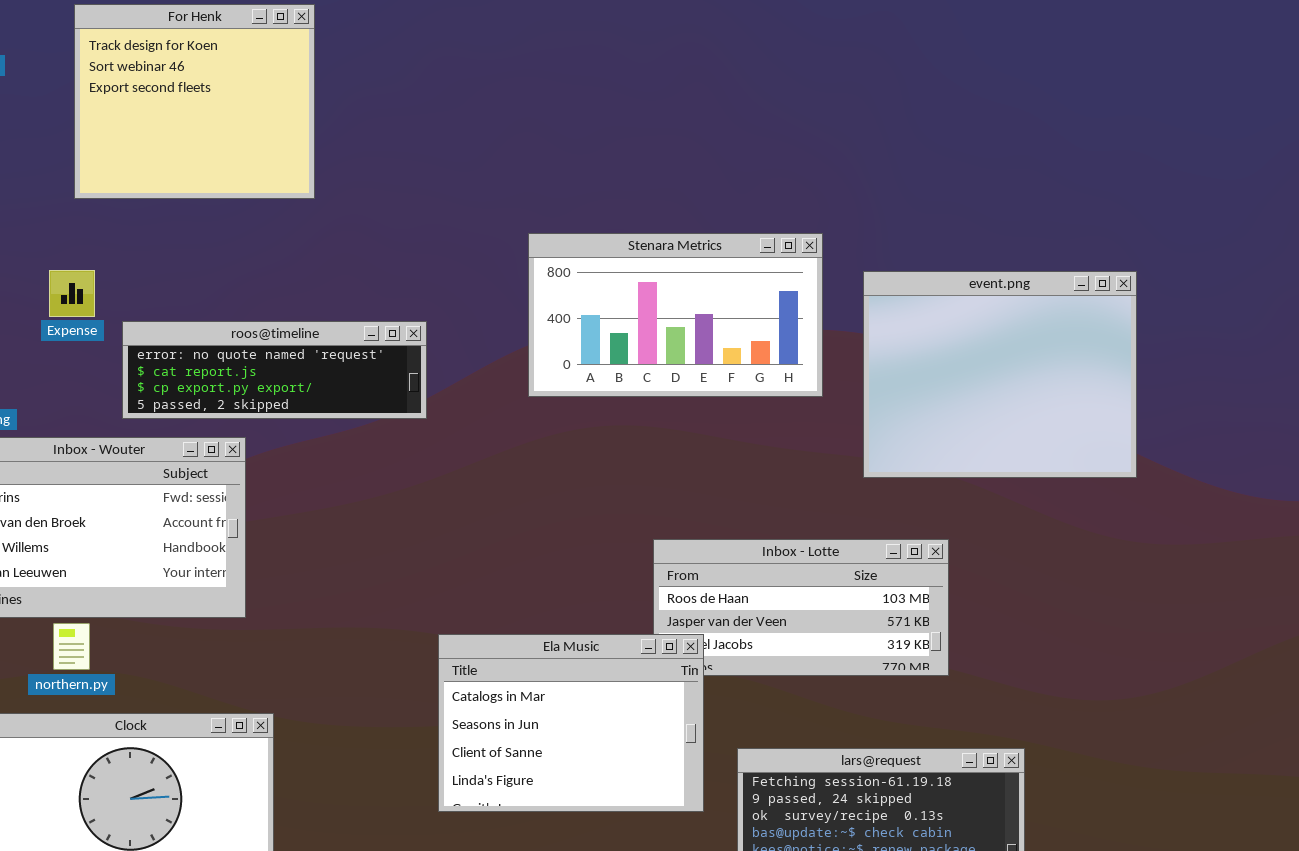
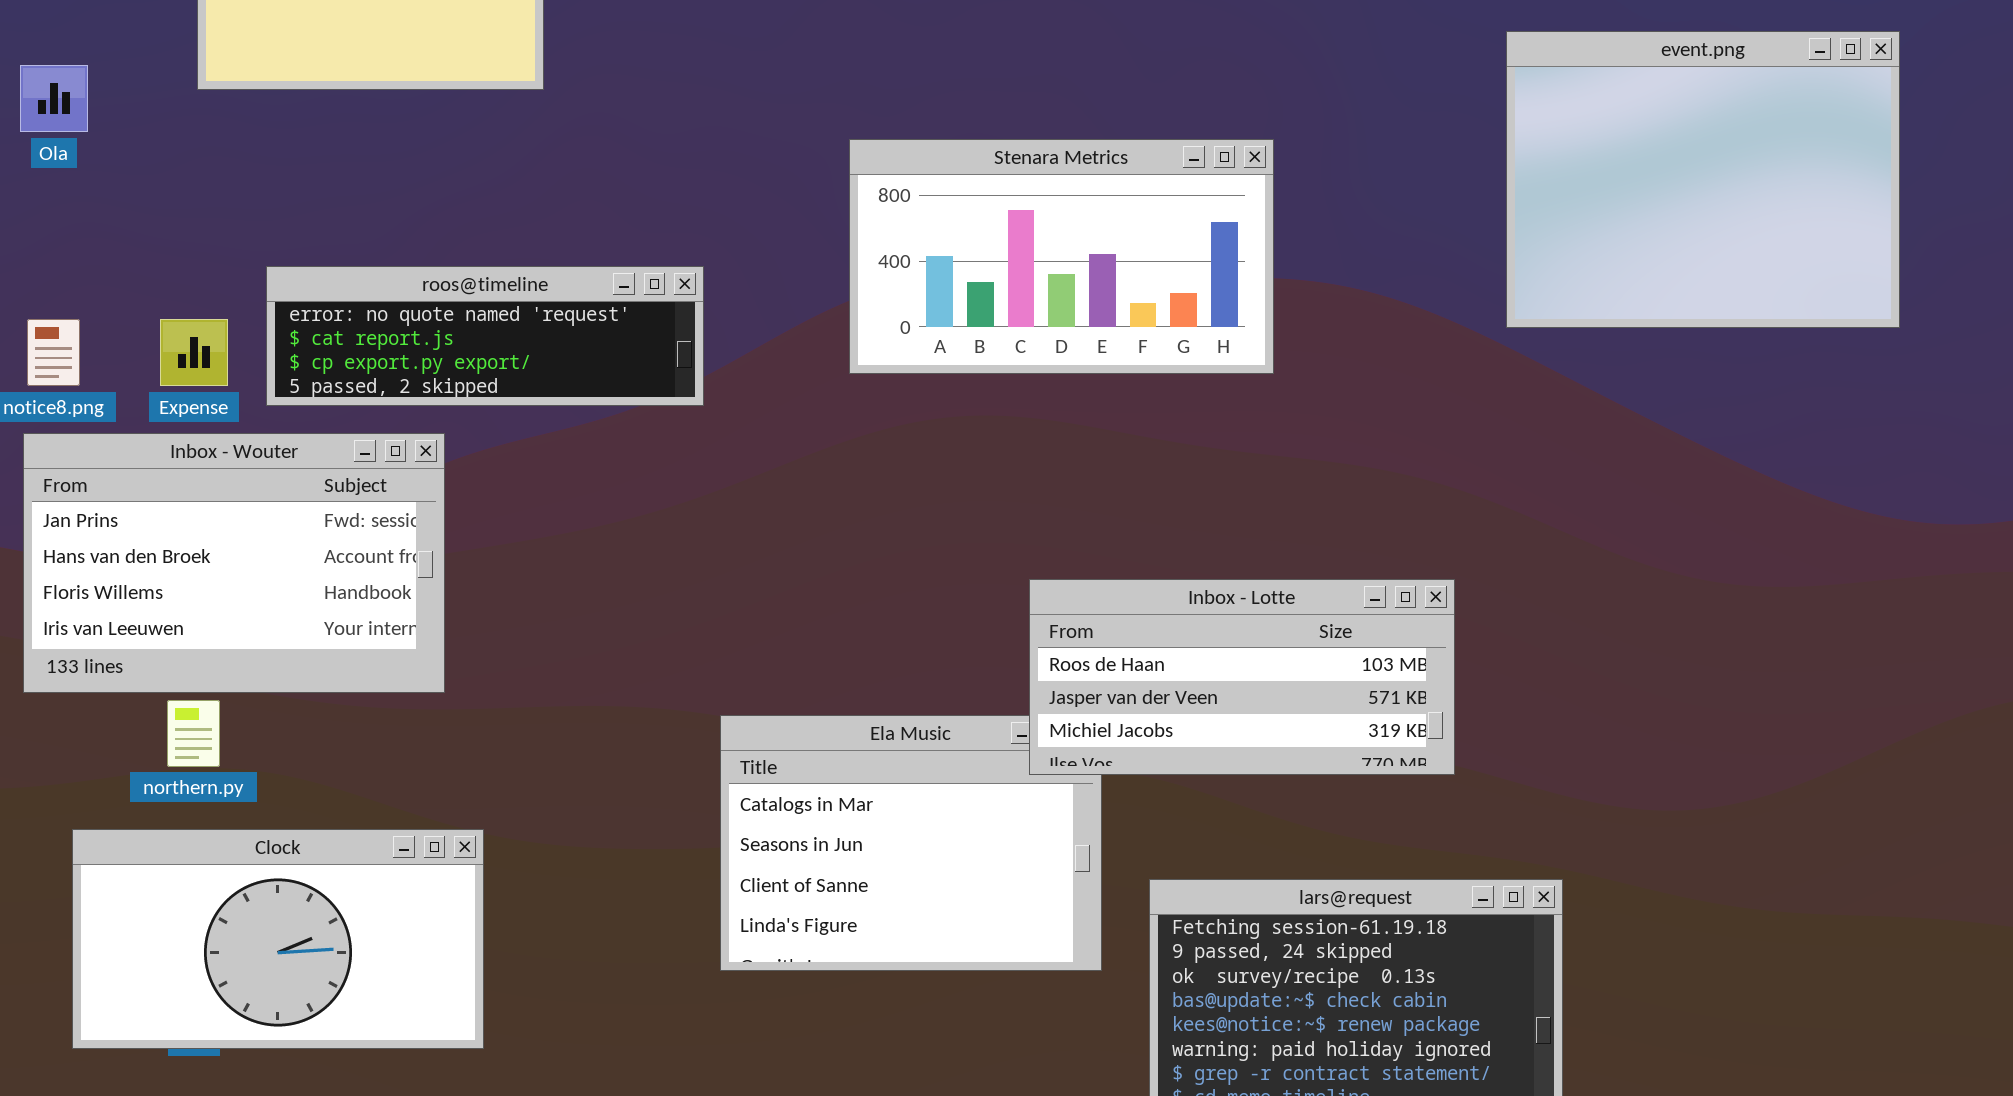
Expense: [49,270,95,317] -> [160,319,228,386], moved
event.png: [863,271,1137,478] -> [1506,31,1900,328], moved
Inbox - Lotte: [653,539,949,676] -> [1029,579,1455,775], raised

